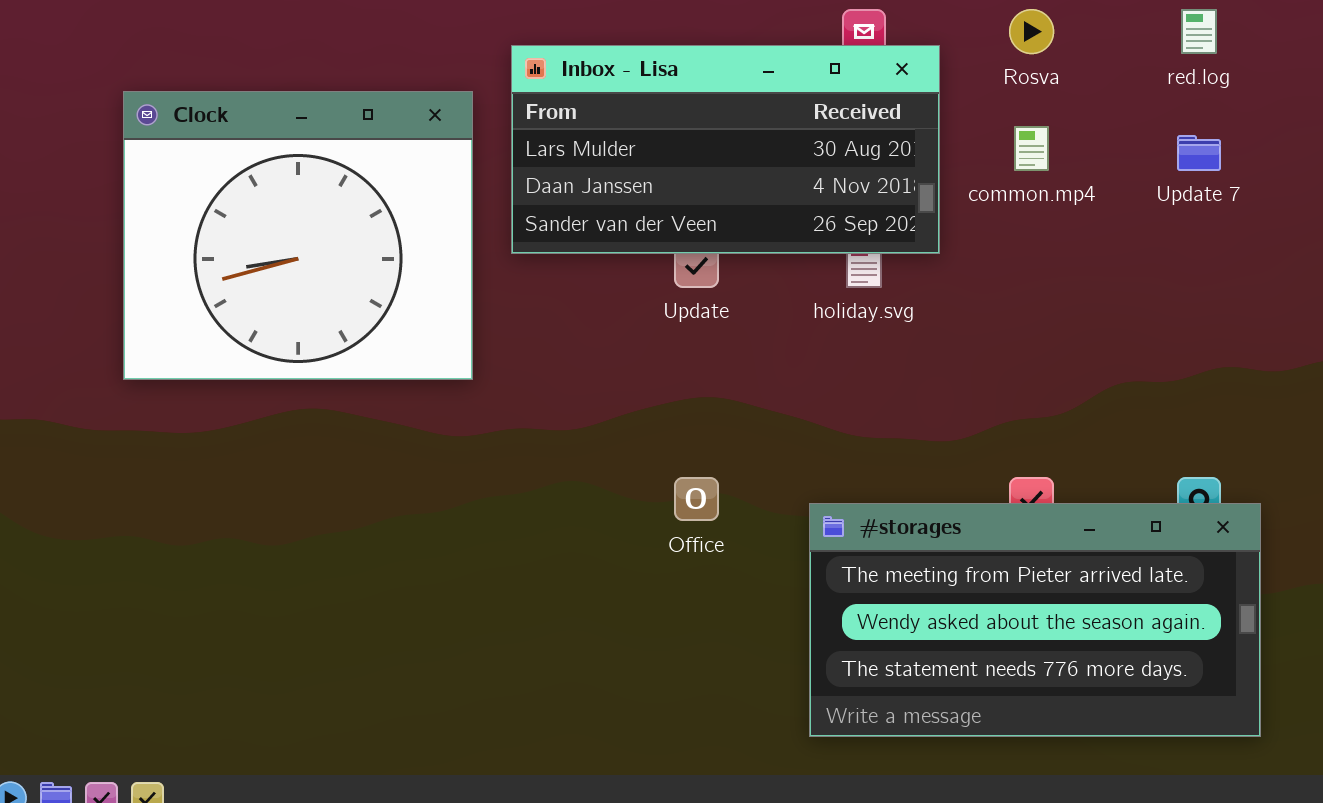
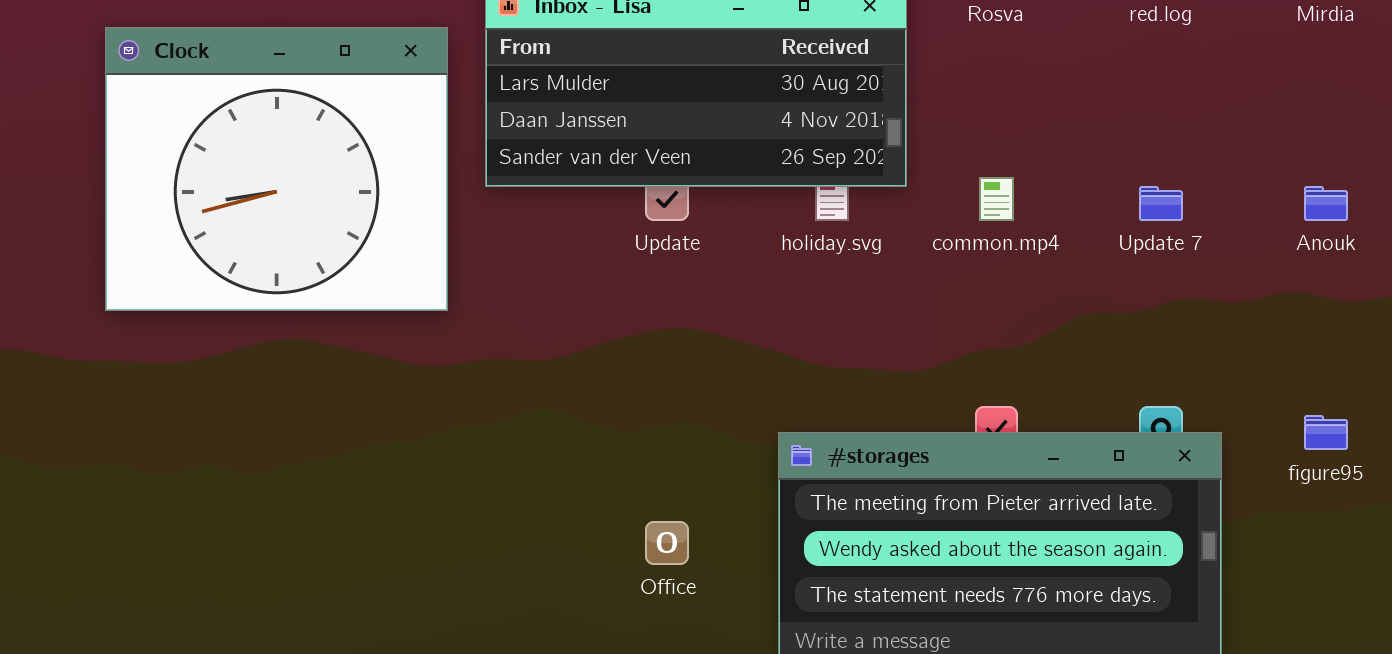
common.mp4: [1014,126,1049,171] -> [979,177,1014,221], moved
Update 7: [1177,135,1221,171] -> [1139,186,1183,221], moved
Office: [674,477,719,521] -> [645,521,689,565], moved

